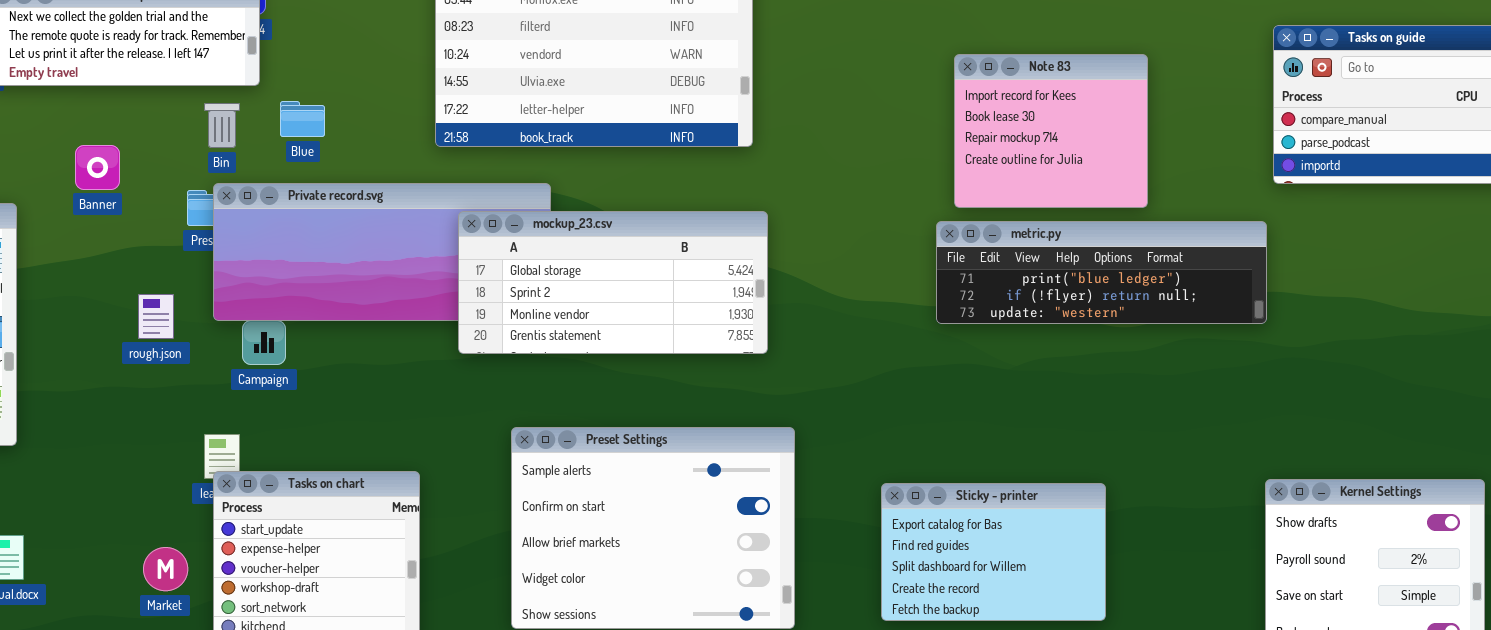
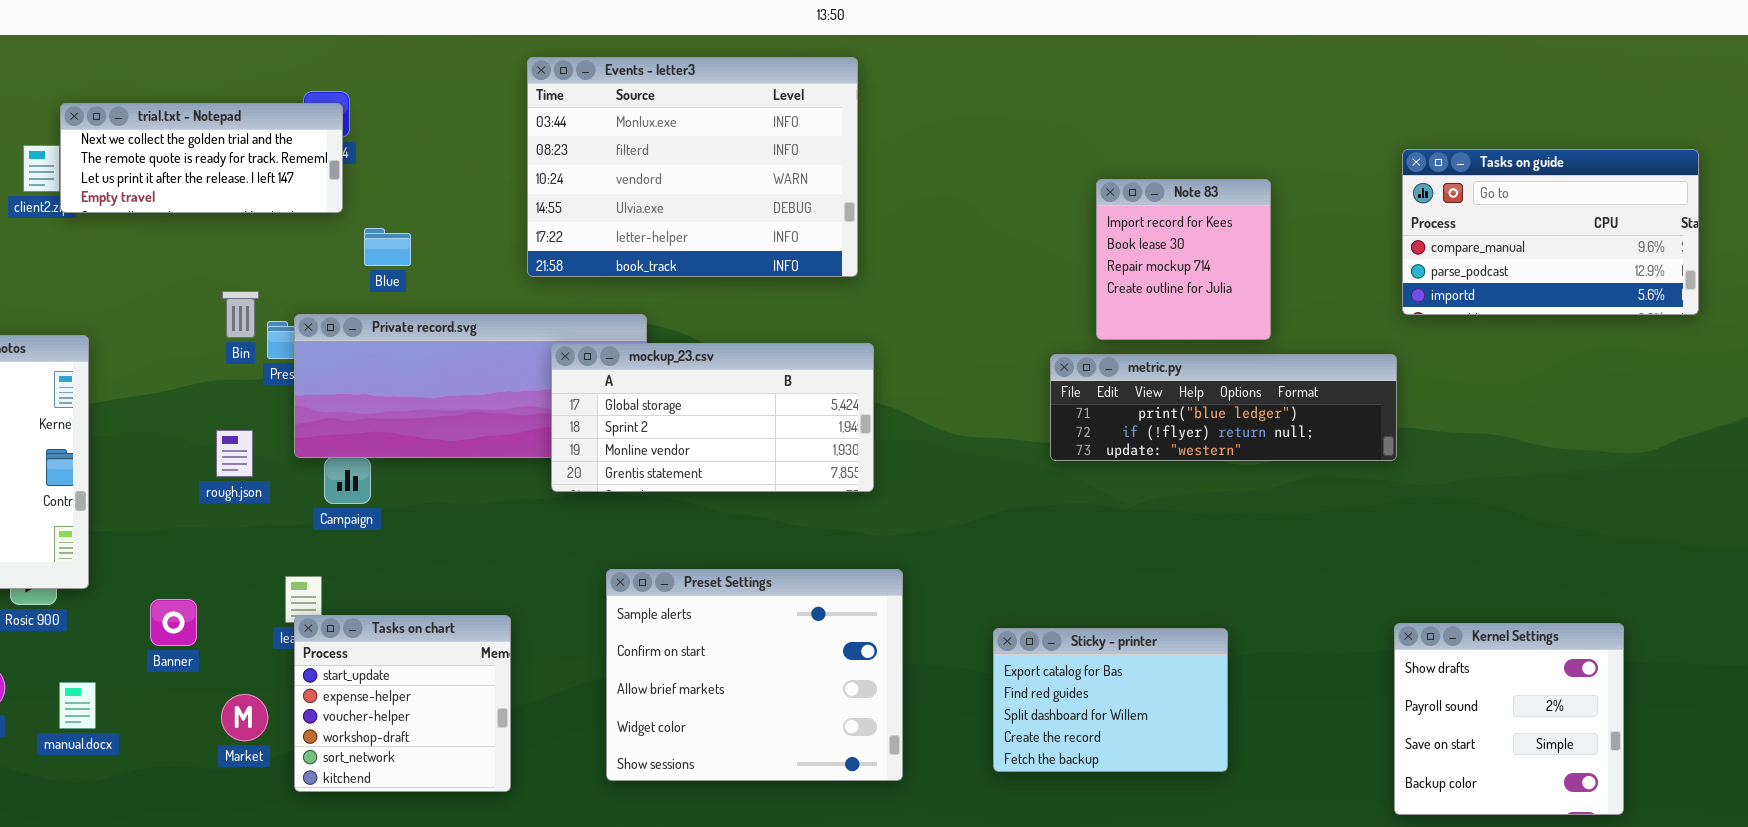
Note 83: [954,54,1148,208] -> [1096,179,1271,340], resized
Bin: [204,103,240,148] -> [222,291,259,338], moved
Banner: [75,145,120,190] -> [150,599,197,646], moved

